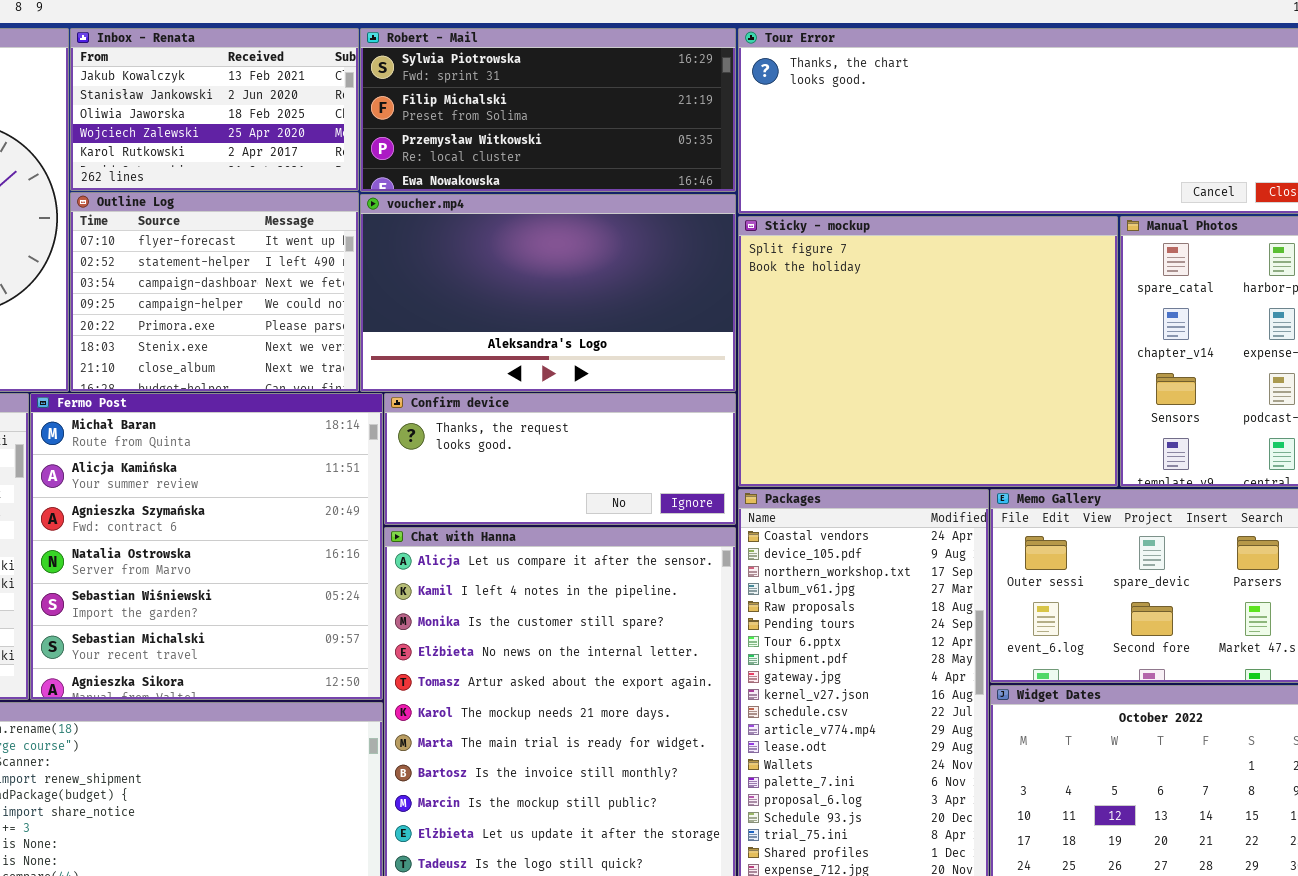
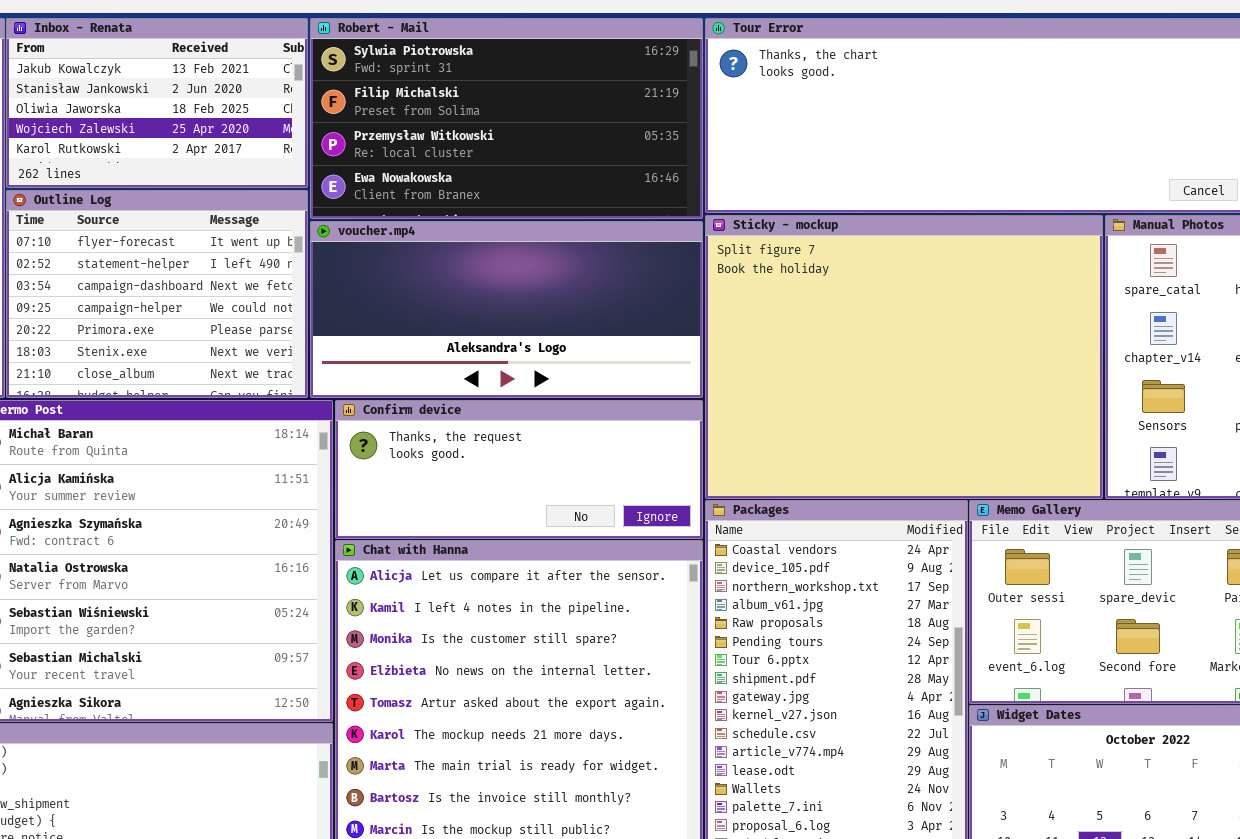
Robert - Mail: [360,28,736,192] -> [310,18,703,219], resized
voucher.mp4: [360,194,736,392] -> [310,221,703,398], resized

